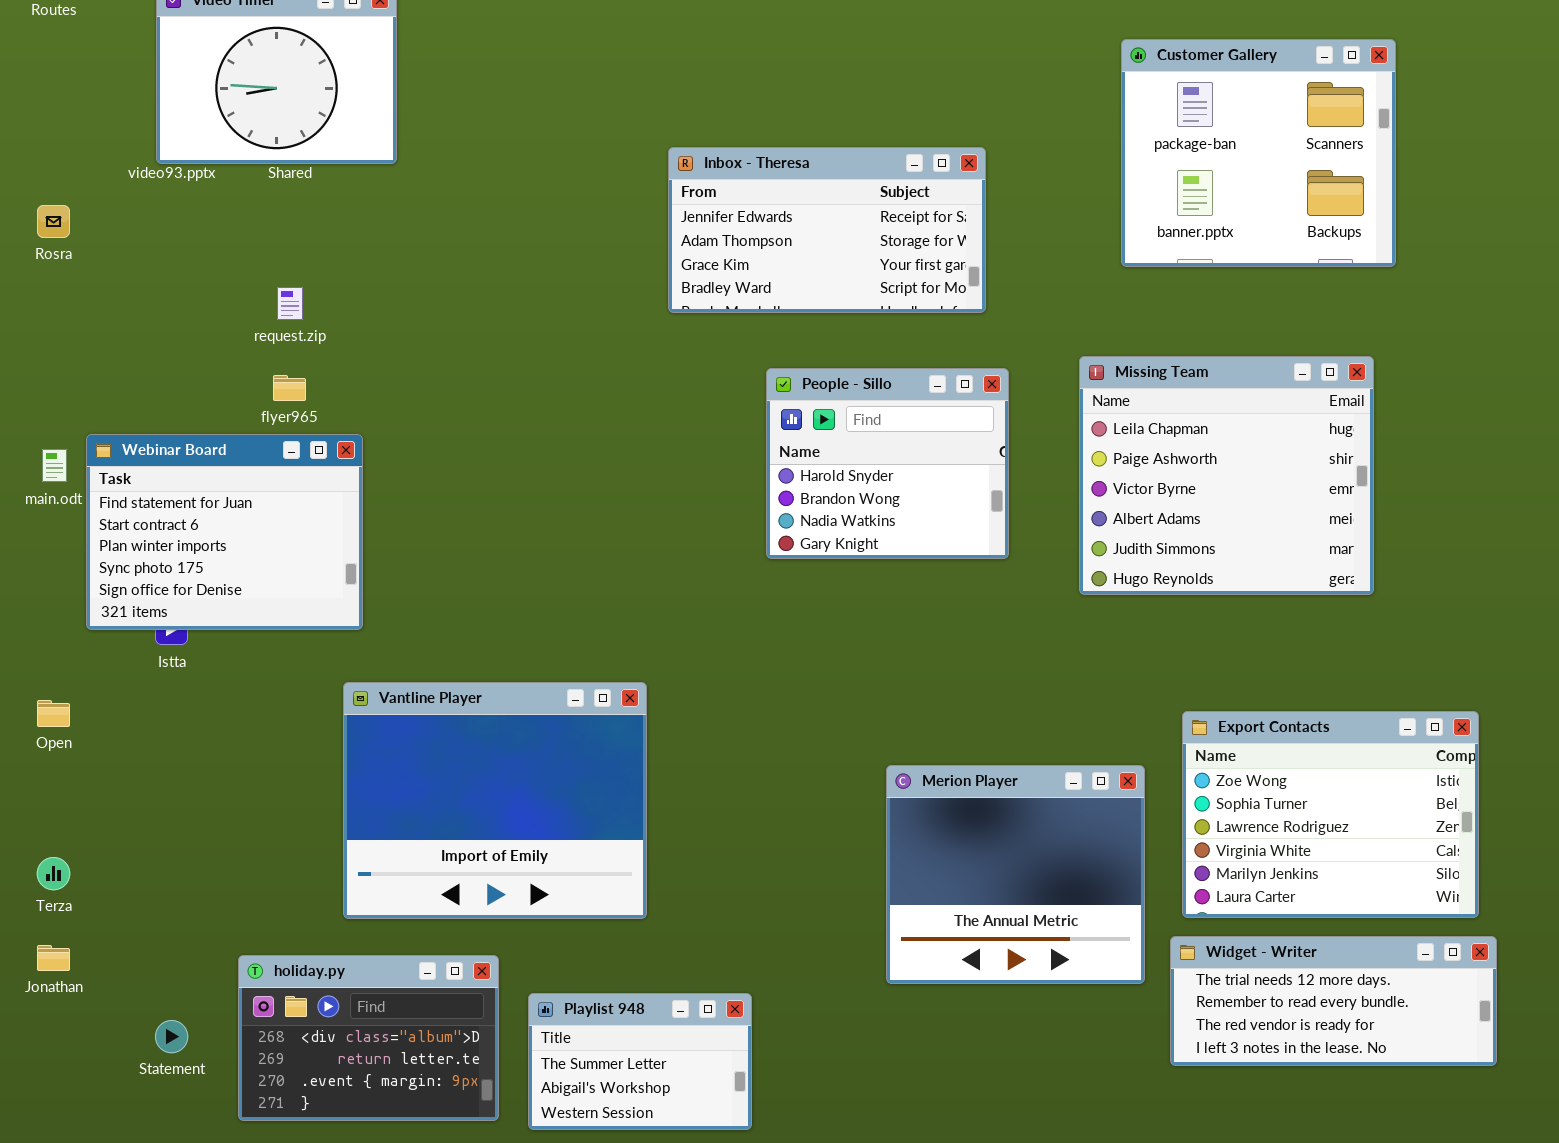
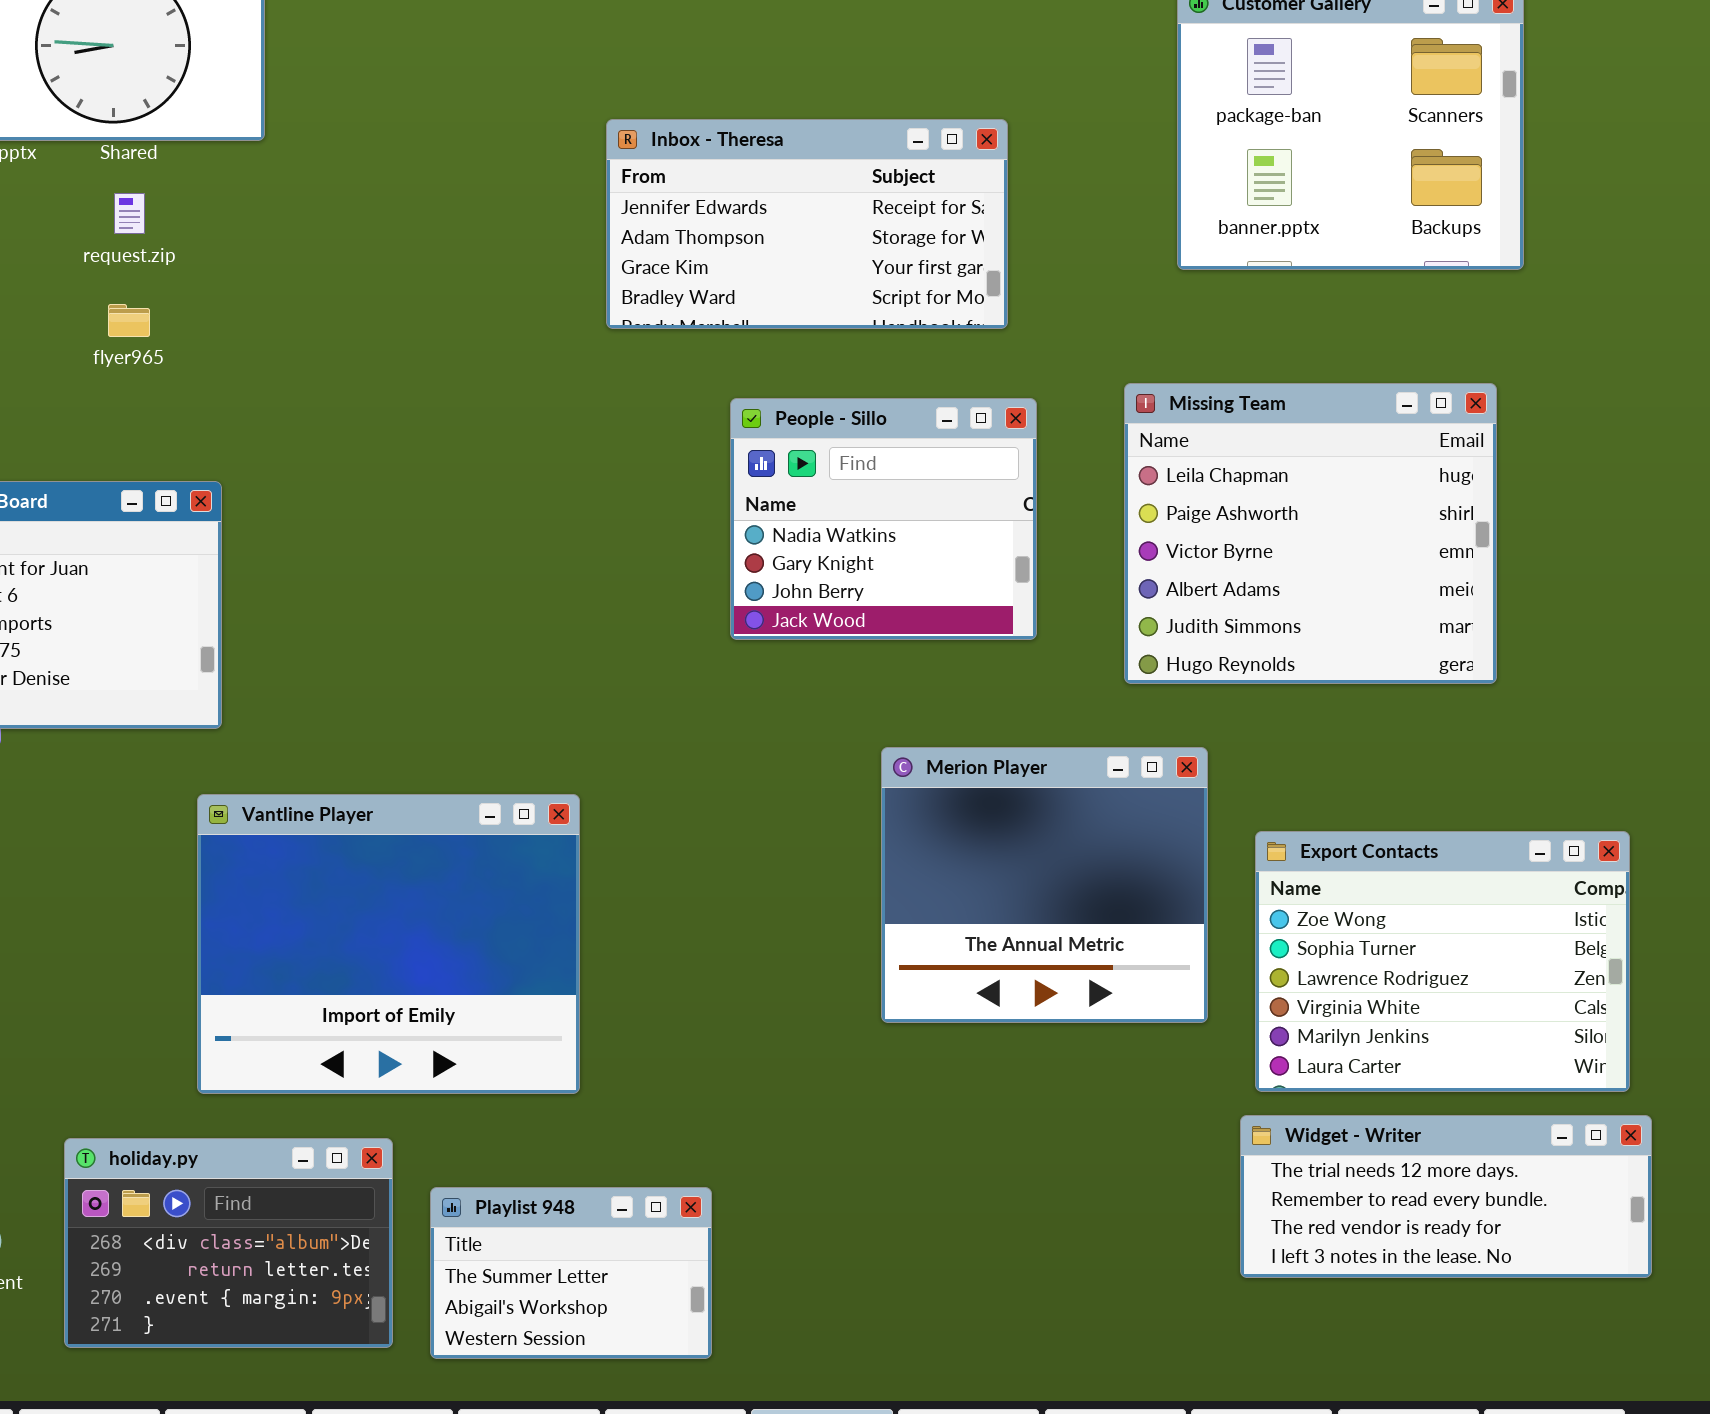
request.zip: [277,287,303,320] -> [114,193,145,234], moved
People - Sillo: [766,368,1009,559] -> [730,398,1037,640], scrolled down 2 rows
flyer965: [273,375,306,401] -> [108,304,150,337], moved
Merion Player: [886,765,1145,984] -> [881,747,1208,1023], moved

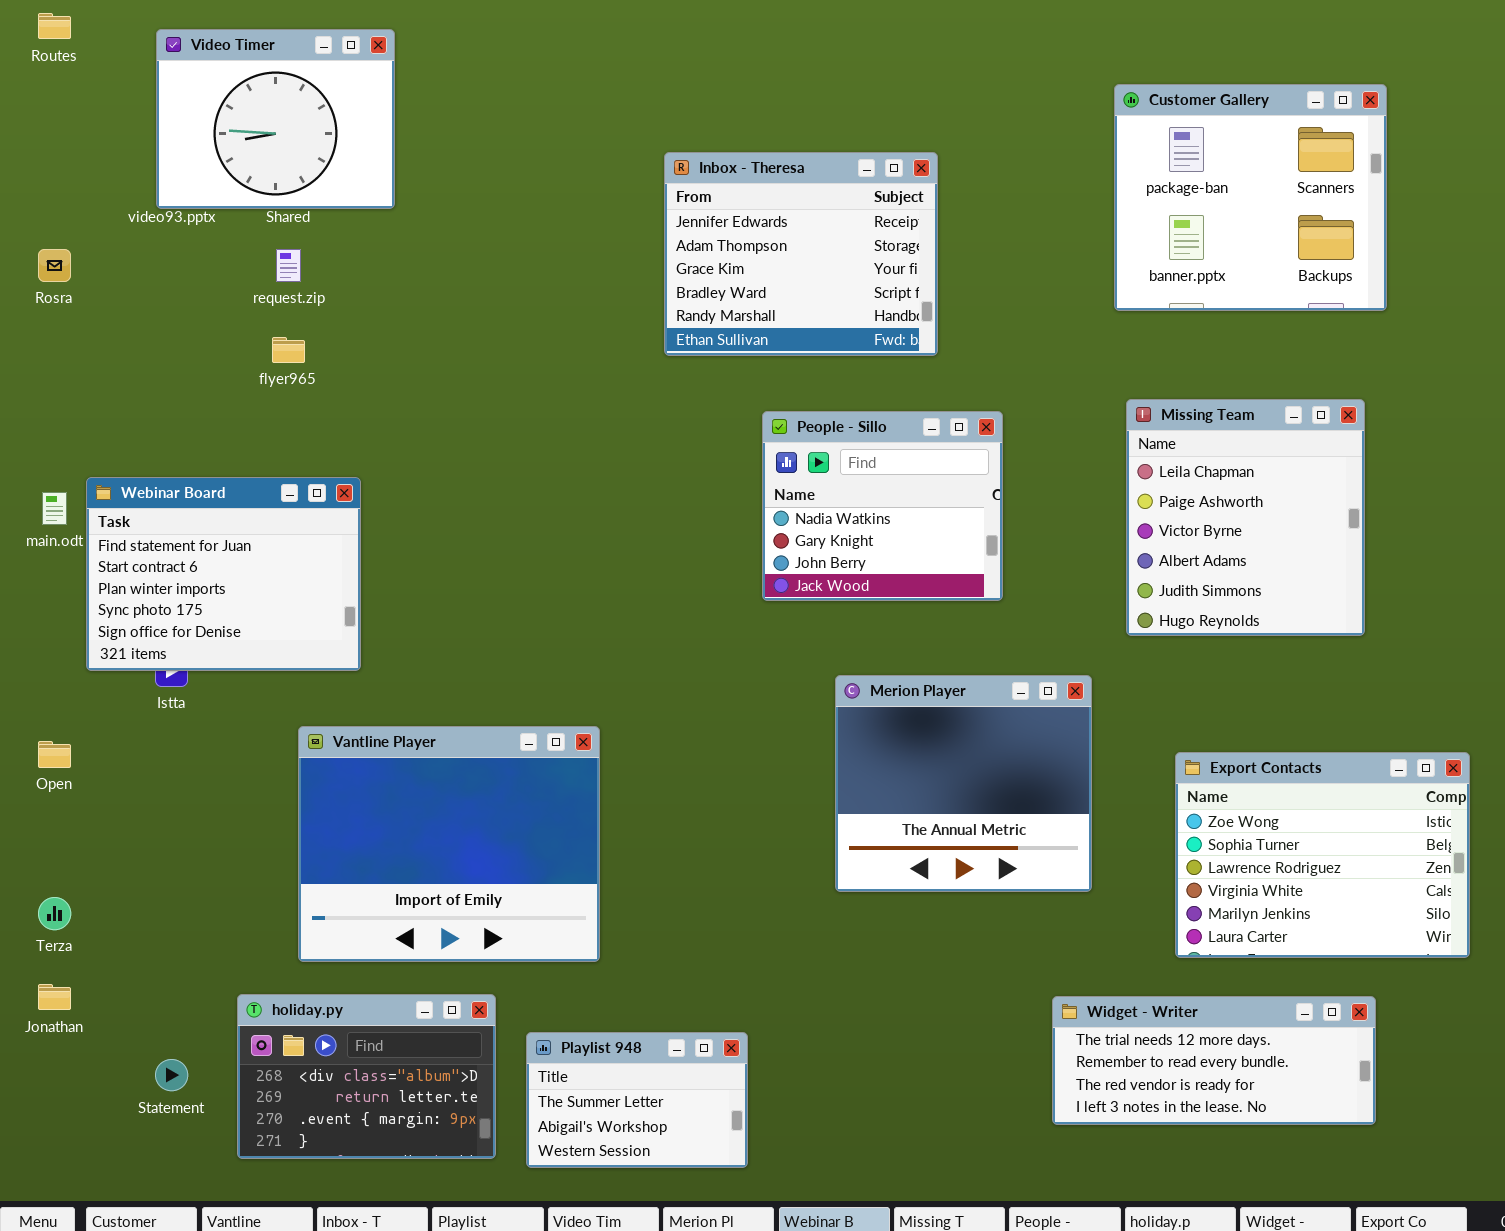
Inbox - Theresa: [606,119,1008,329] -> [664,152,938,356], resized
Missing Team: [1124,383,1497,684] -> [1126,399,1365,636], resized
Merion Player: [881,747,1208,1023] -> [835,675,1092,892], moved
Vantline Player: [197,794,580,1094] -> [298,726,600,962], moved
Widget - Writer: [1240,1115,1652,1278] -> [1052,996,1376,1125], moved

